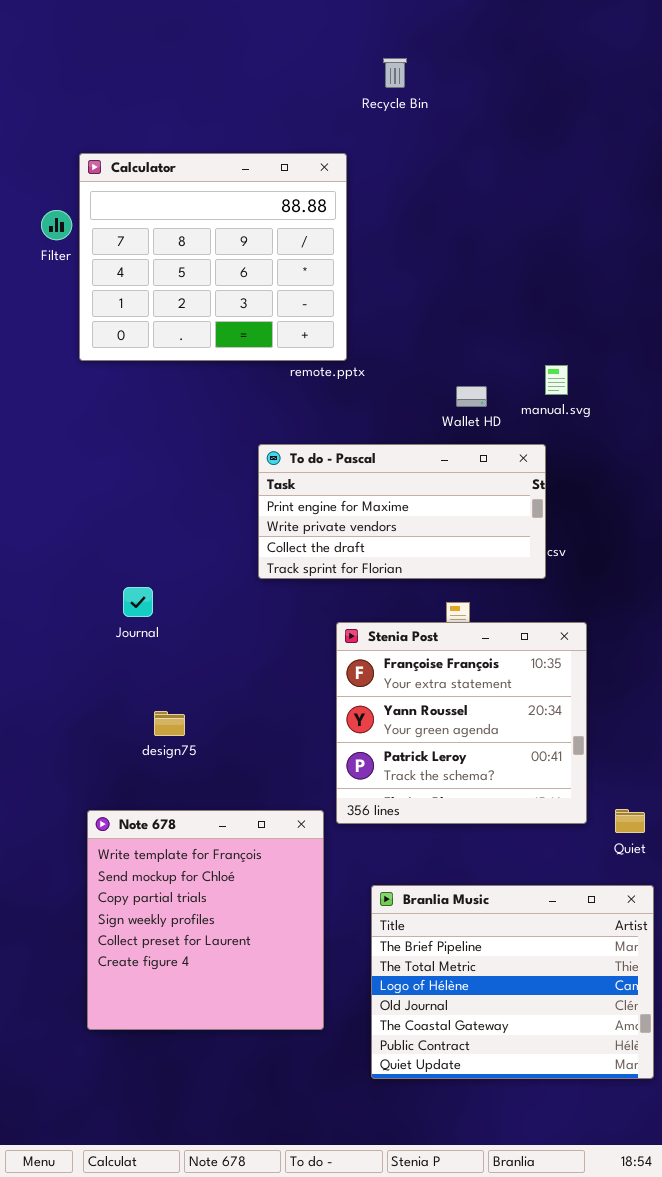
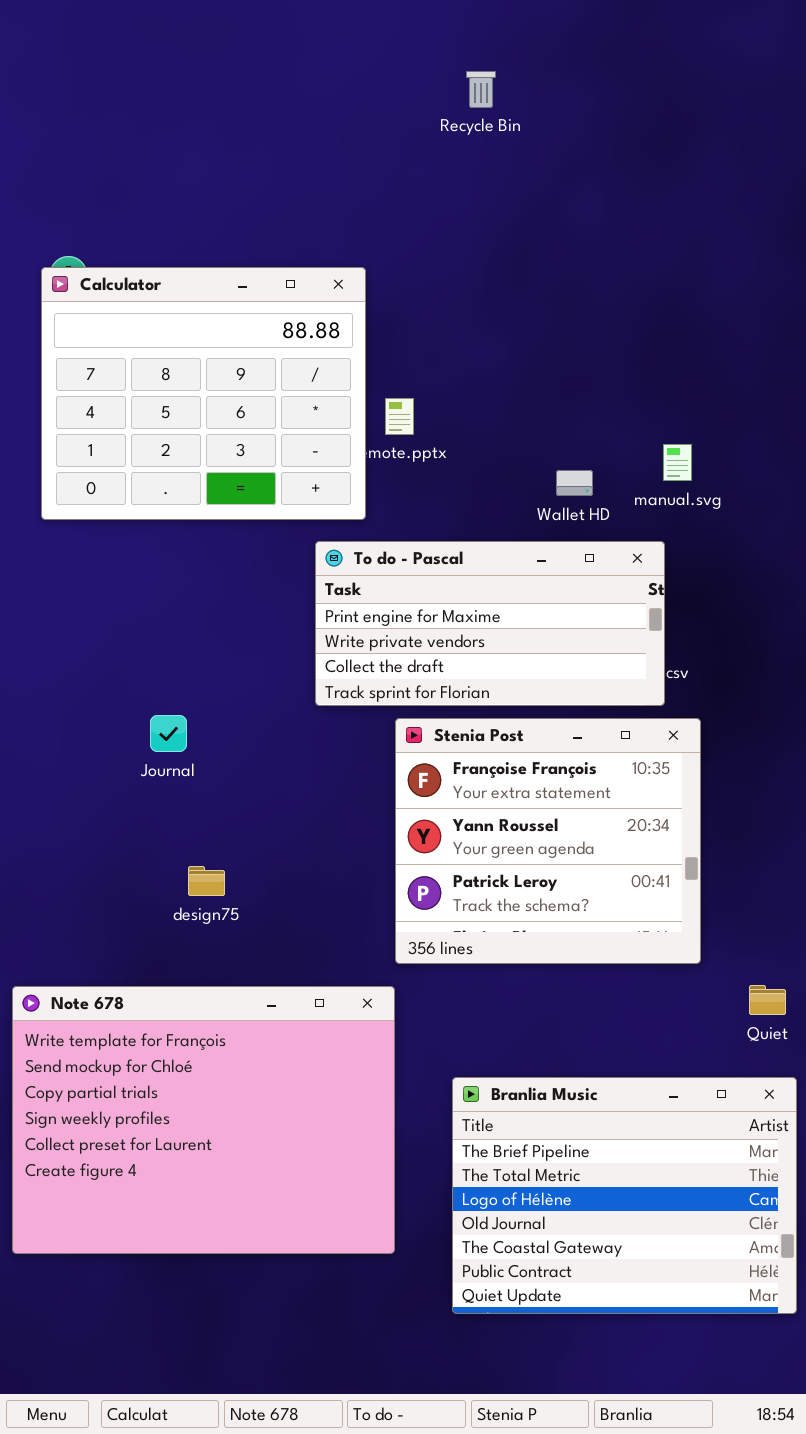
Calculator: [79,153,347,361] -> [41,267,366,520], moved
Stenia Post: [336,622,587,824] -> [395,718,701,964], moved
Note 678: [87,810,324,1030] -> [12,986,395,1254], resized

